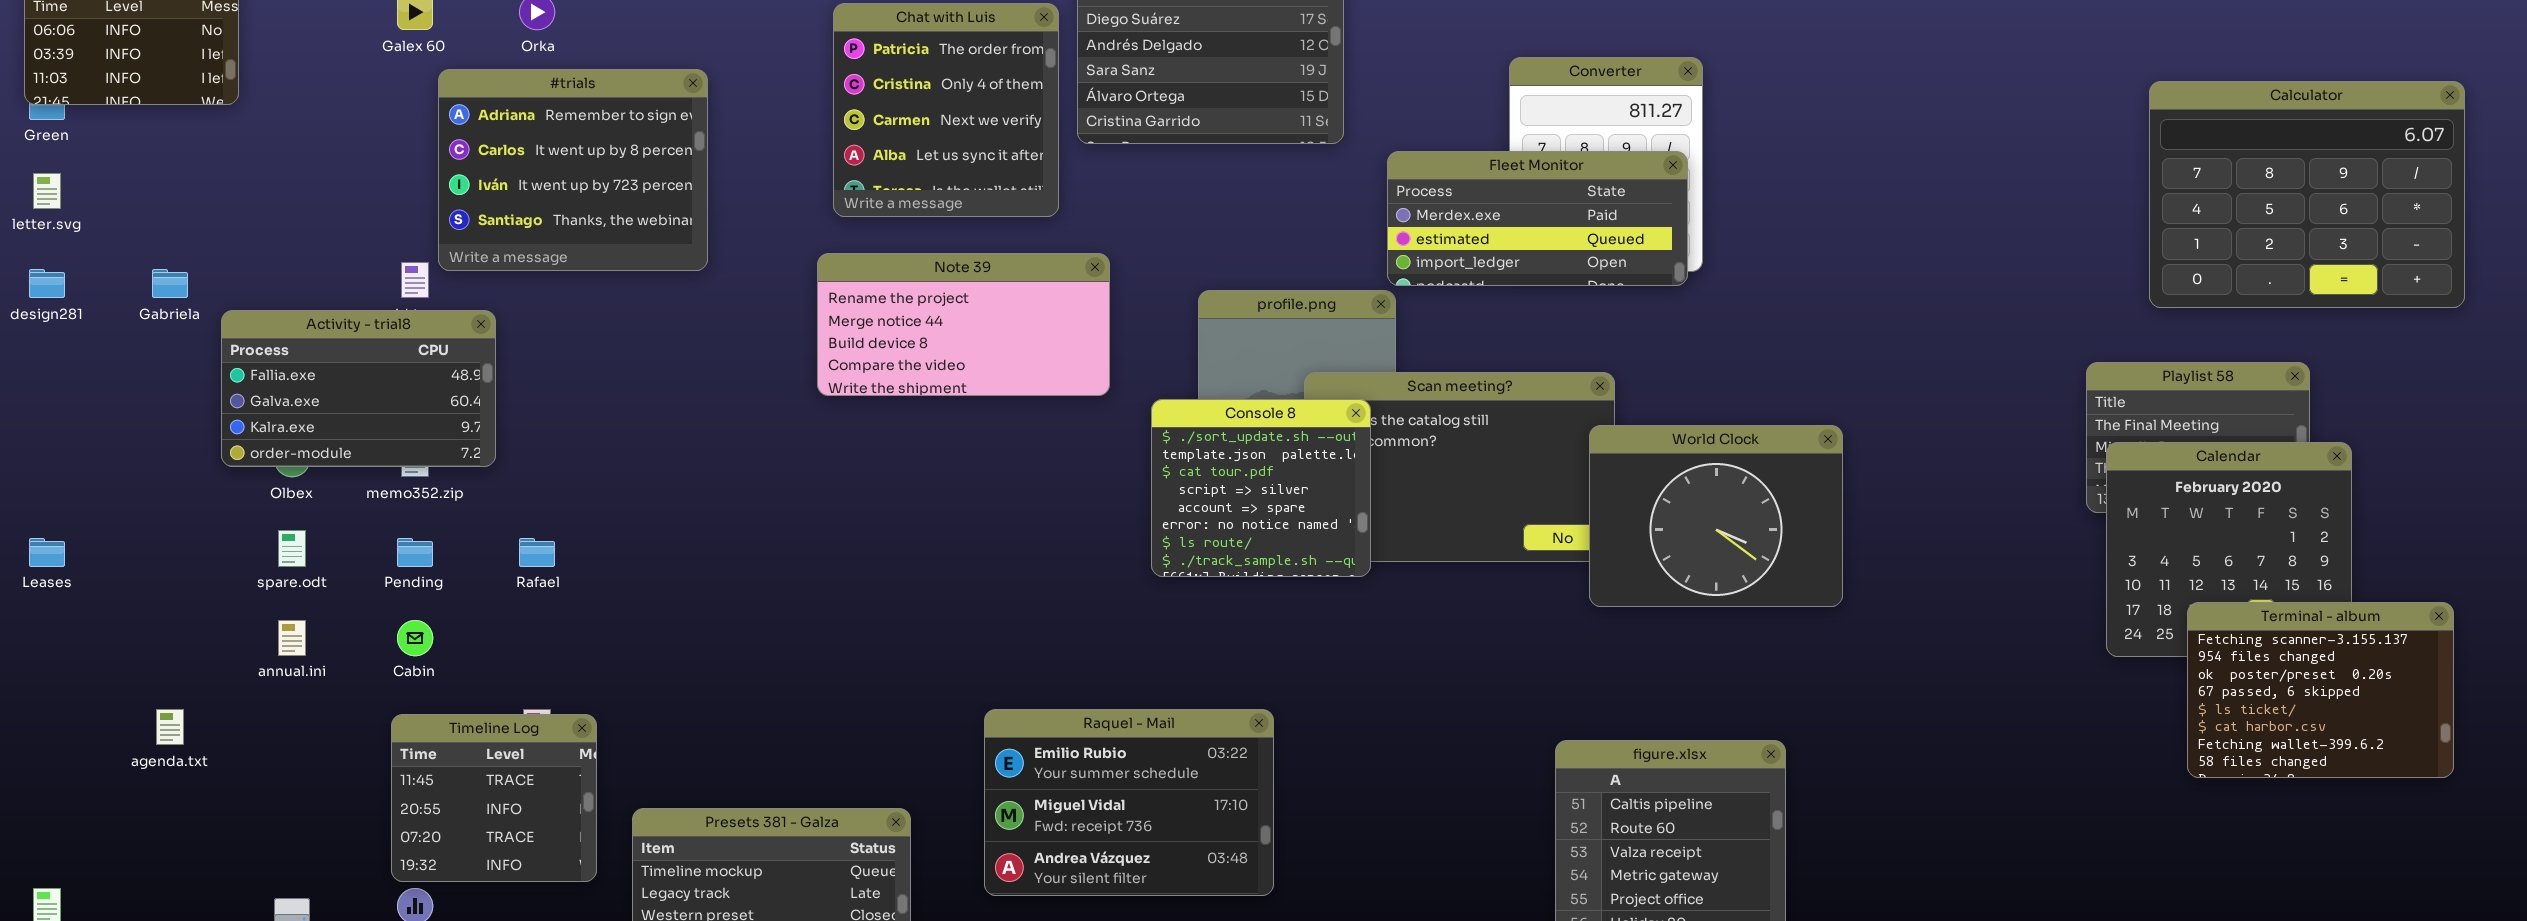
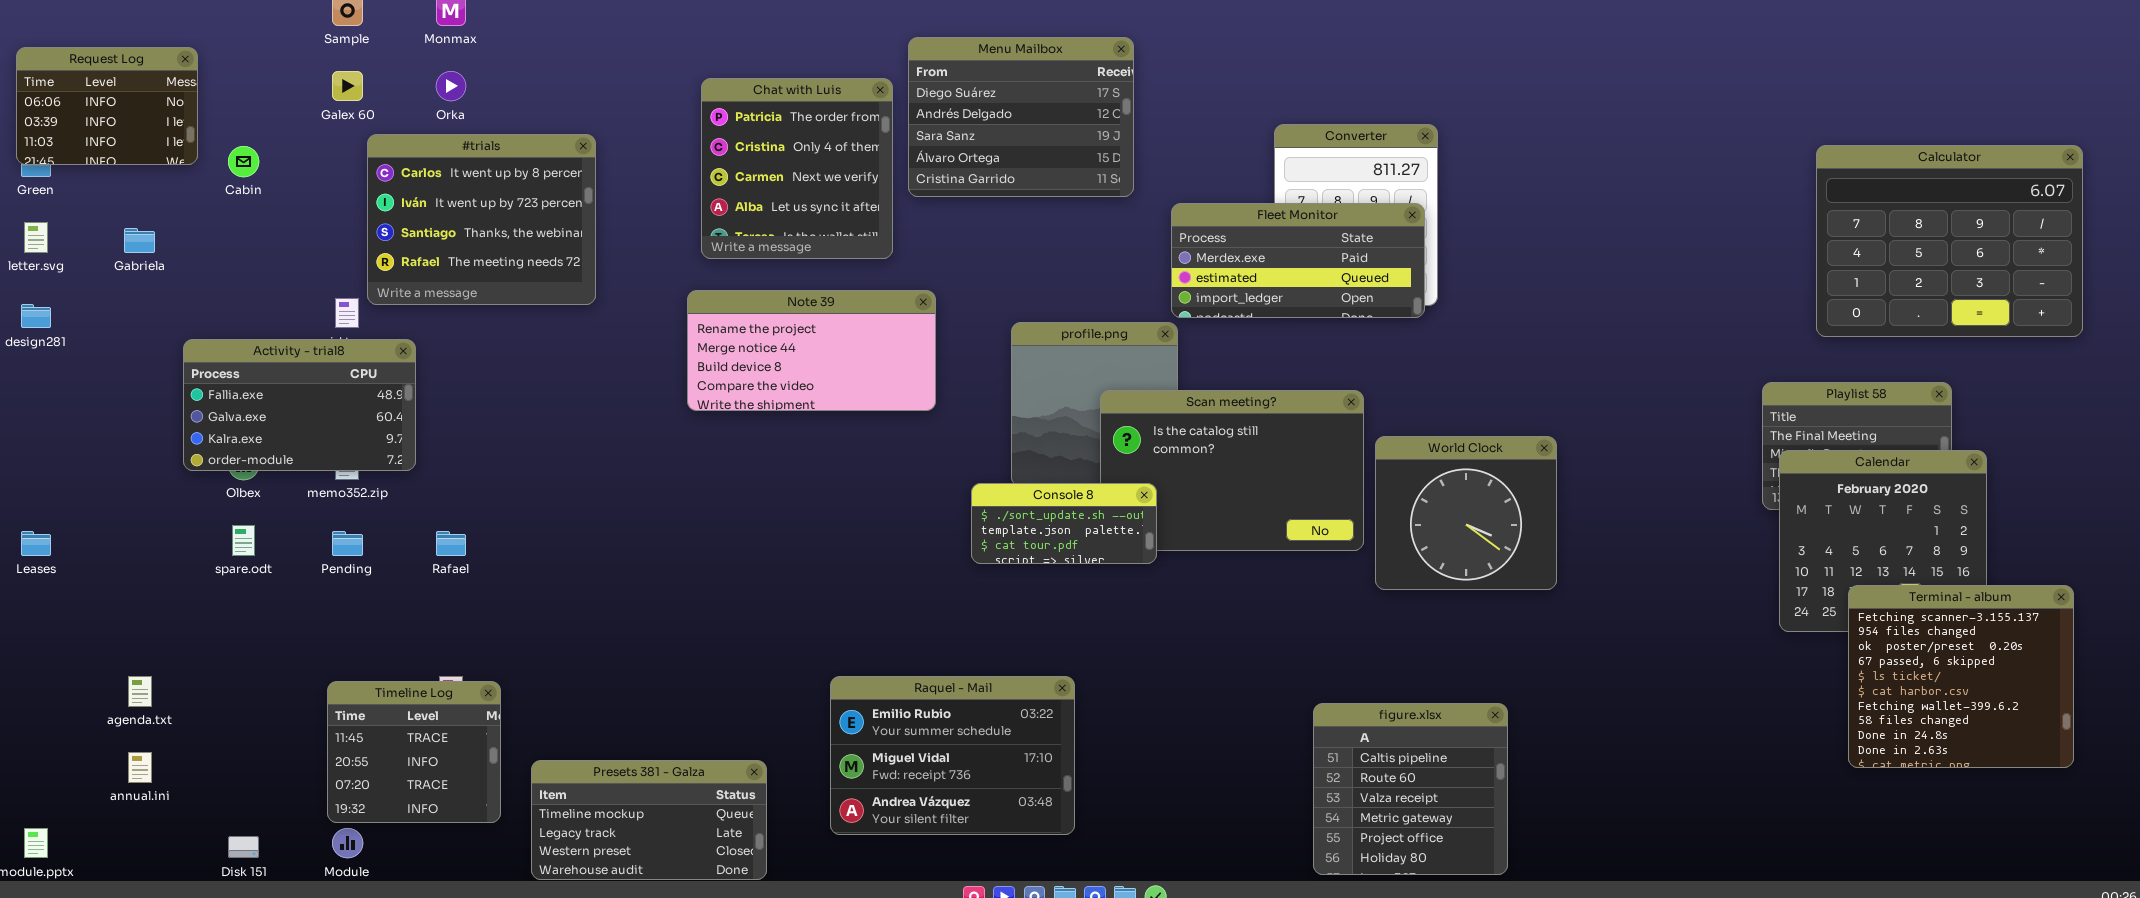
#trials: [438,69,708,271] -> [367,134,596,305], scrolled down 1 row
Gabriela: [152,269,188,298] -> [124,228,155,253], moved
Console 8: [1151,399,1371,577] -> [971,483,1157,564], resized
World Clock: [1589,425,1843,607] -> [1375,436,1557,590], resized
Terminal - album: [2187,602,2454,778] -> [1848,585,2074,768], resized
annual.ini: [278,620,306,656] -> [128,752,152,783], moved
Cabin: [397,620,433,656] -> [228,146,259,177], moved

